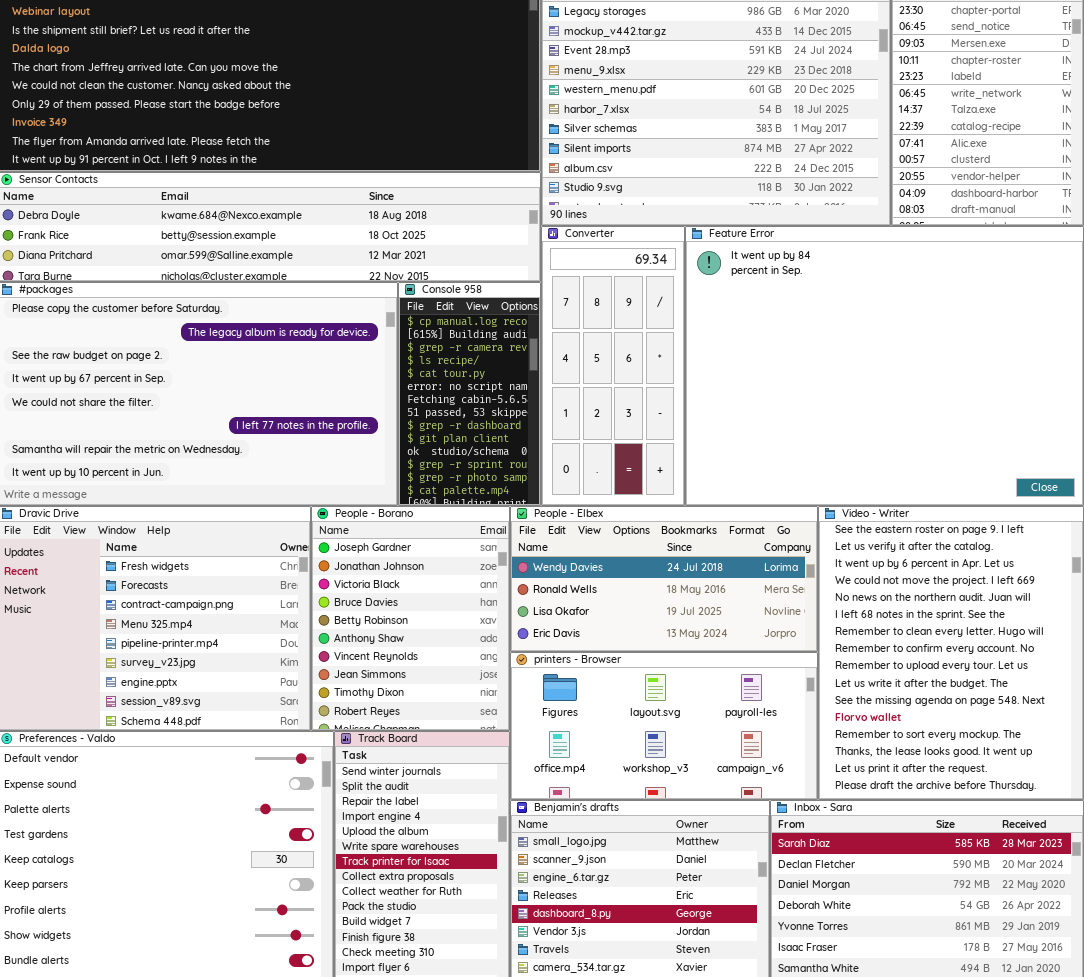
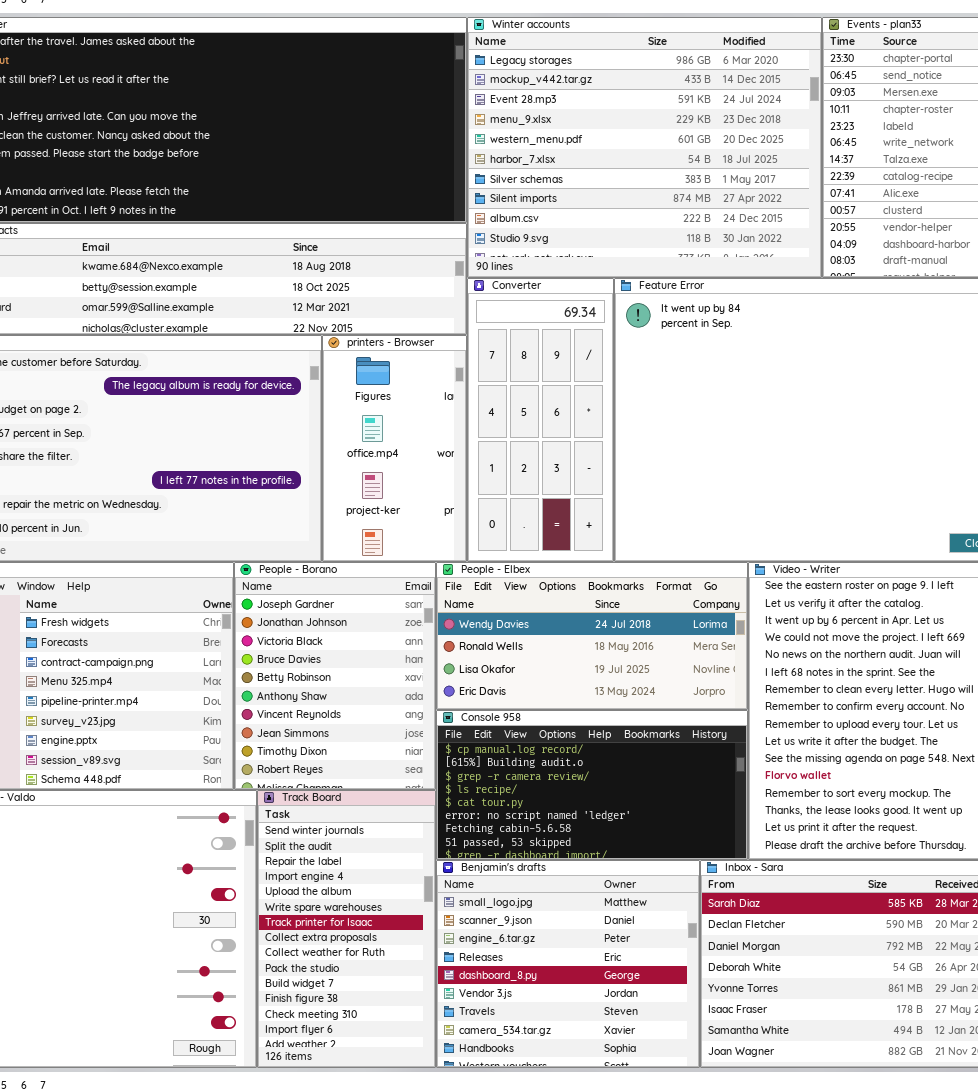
Console 958: [398,282,541,506] -> [436,710,748,860], moved, resized
printers - Browser: [510,652,818,800] -> [322,335,467,562], moved, resized

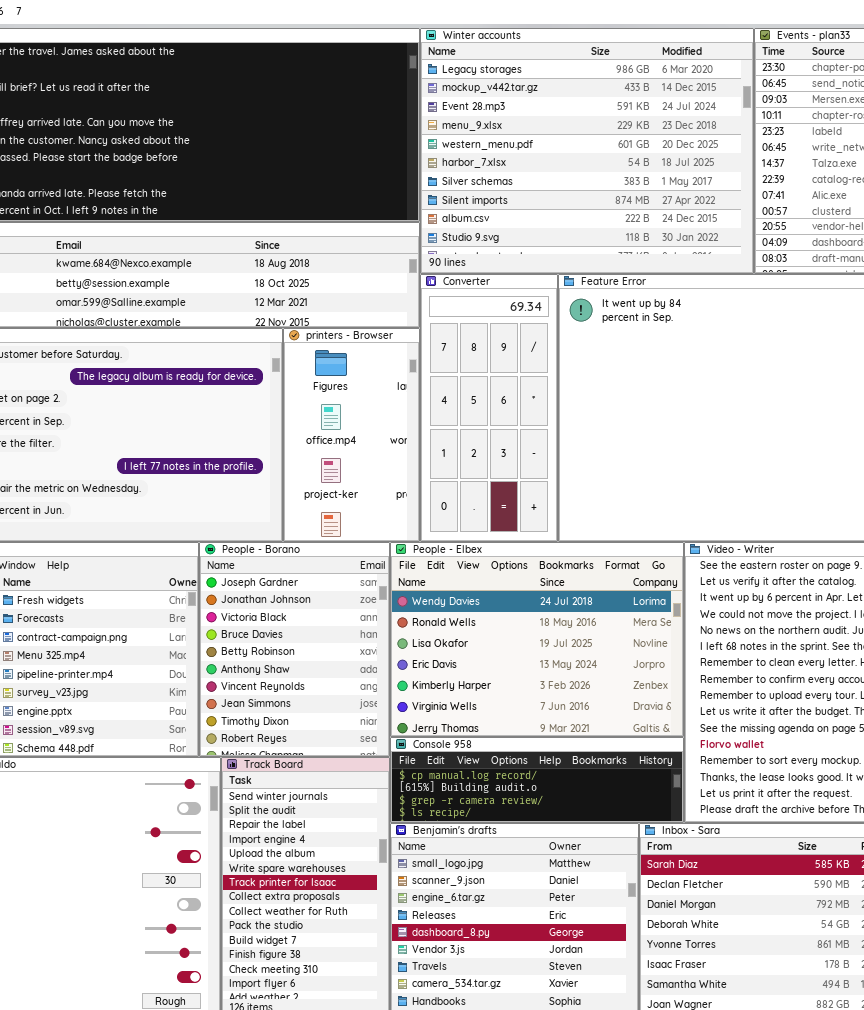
People - Elbex: [436,562,748,710] -> [390,542,684,737], resized
Console 958: [436,710,748,860] -> [390,737,684,823], resized

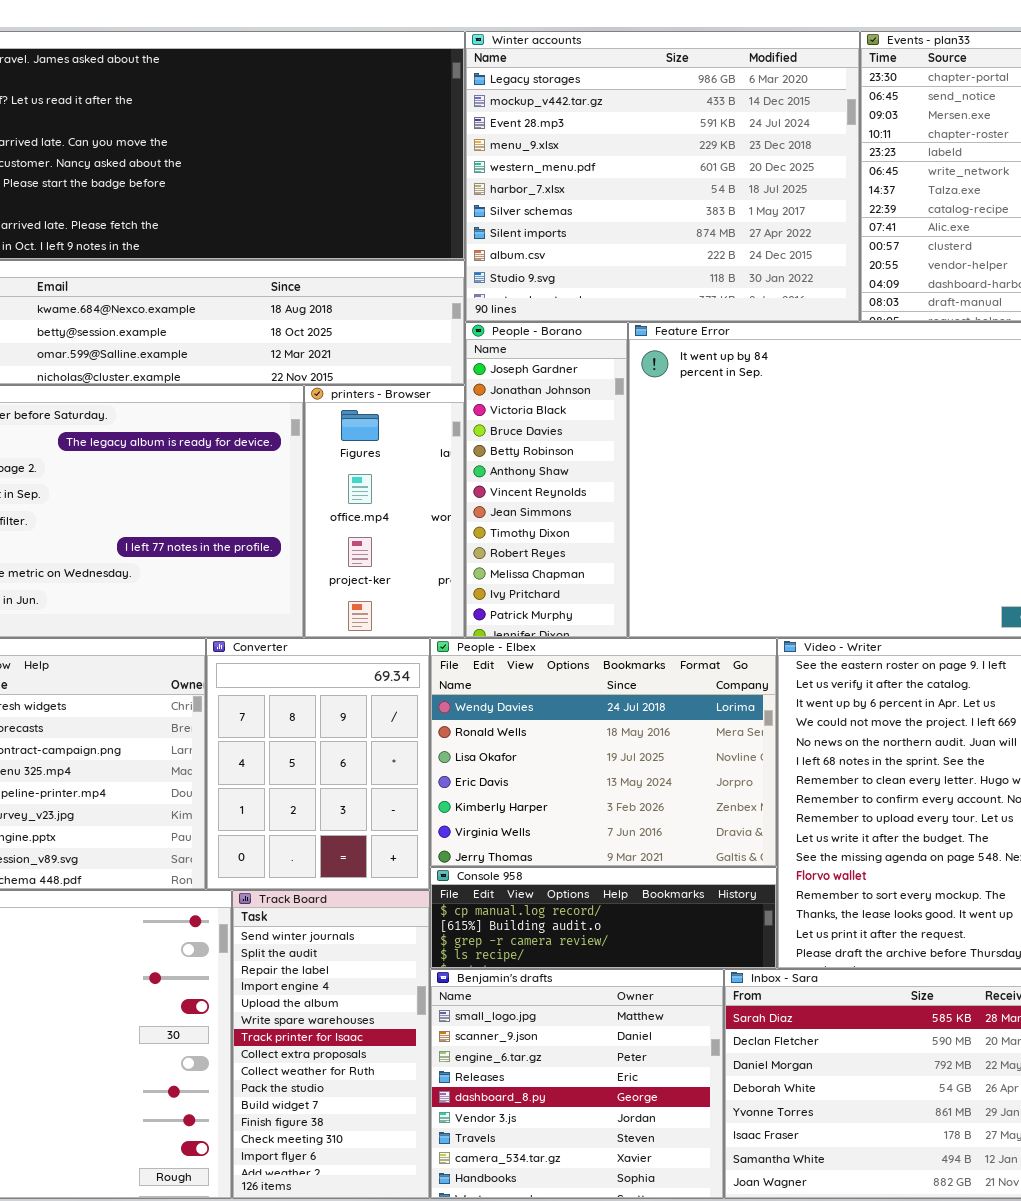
Converter: [420,274,558,542] -> [206,638,430,890], moved, resized
People - Borano: [199,542,390,757] -> [465,322,628,638], moved, resized

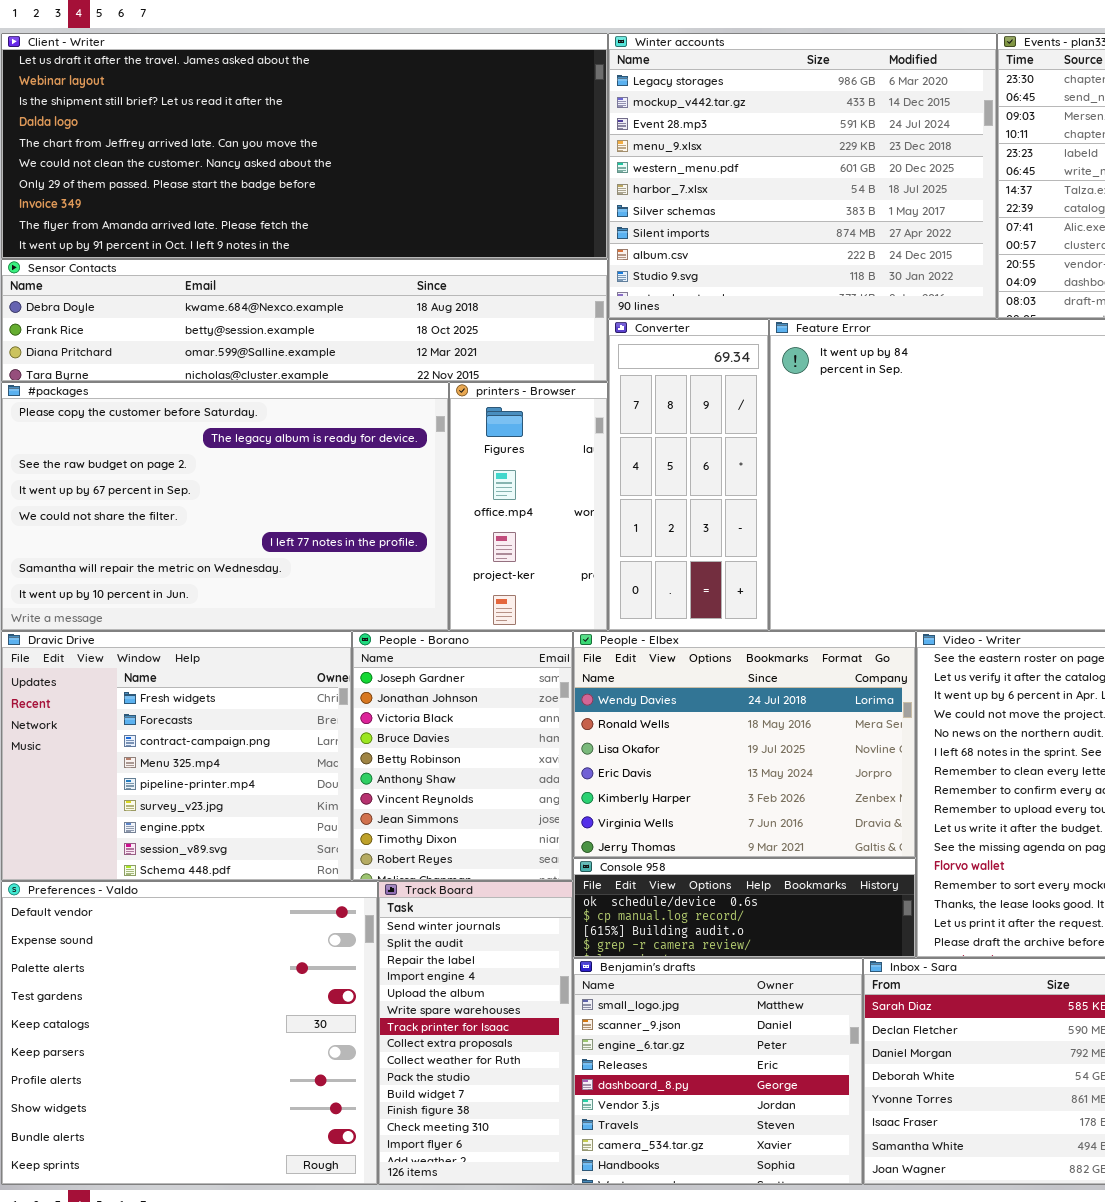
People - Borano: [465,322,628,638] -> [352,631,573,881], moved, resized
Converter: [206,638,430,890] -> [608,319,769,631], moved, resized
Console 958: [430,867,777,969] -> [573,858,916,958], scrolled up 1 row

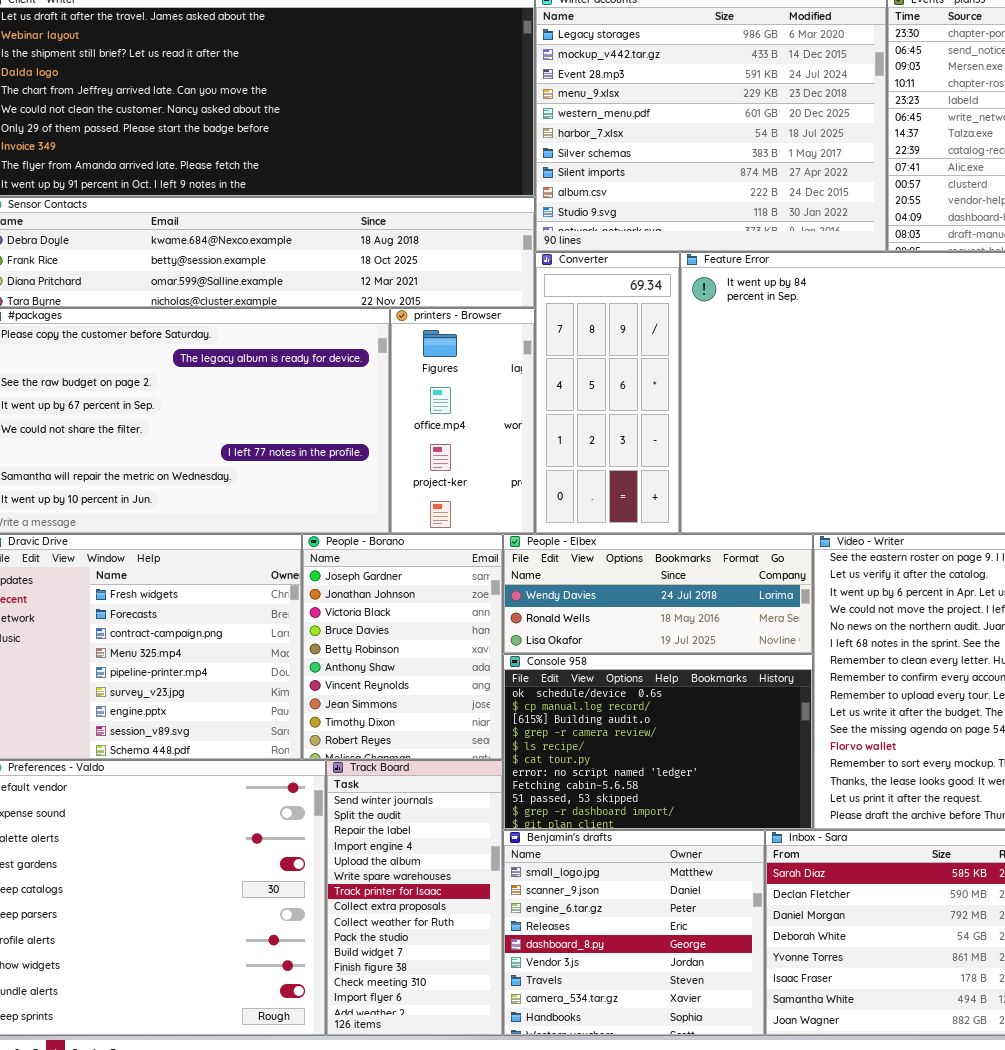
People - Elbex: [573,631,916,858] -> [503,534,813,654], resized
Console 958: [573,858,916,958] -> [503,654,813,830], resized

